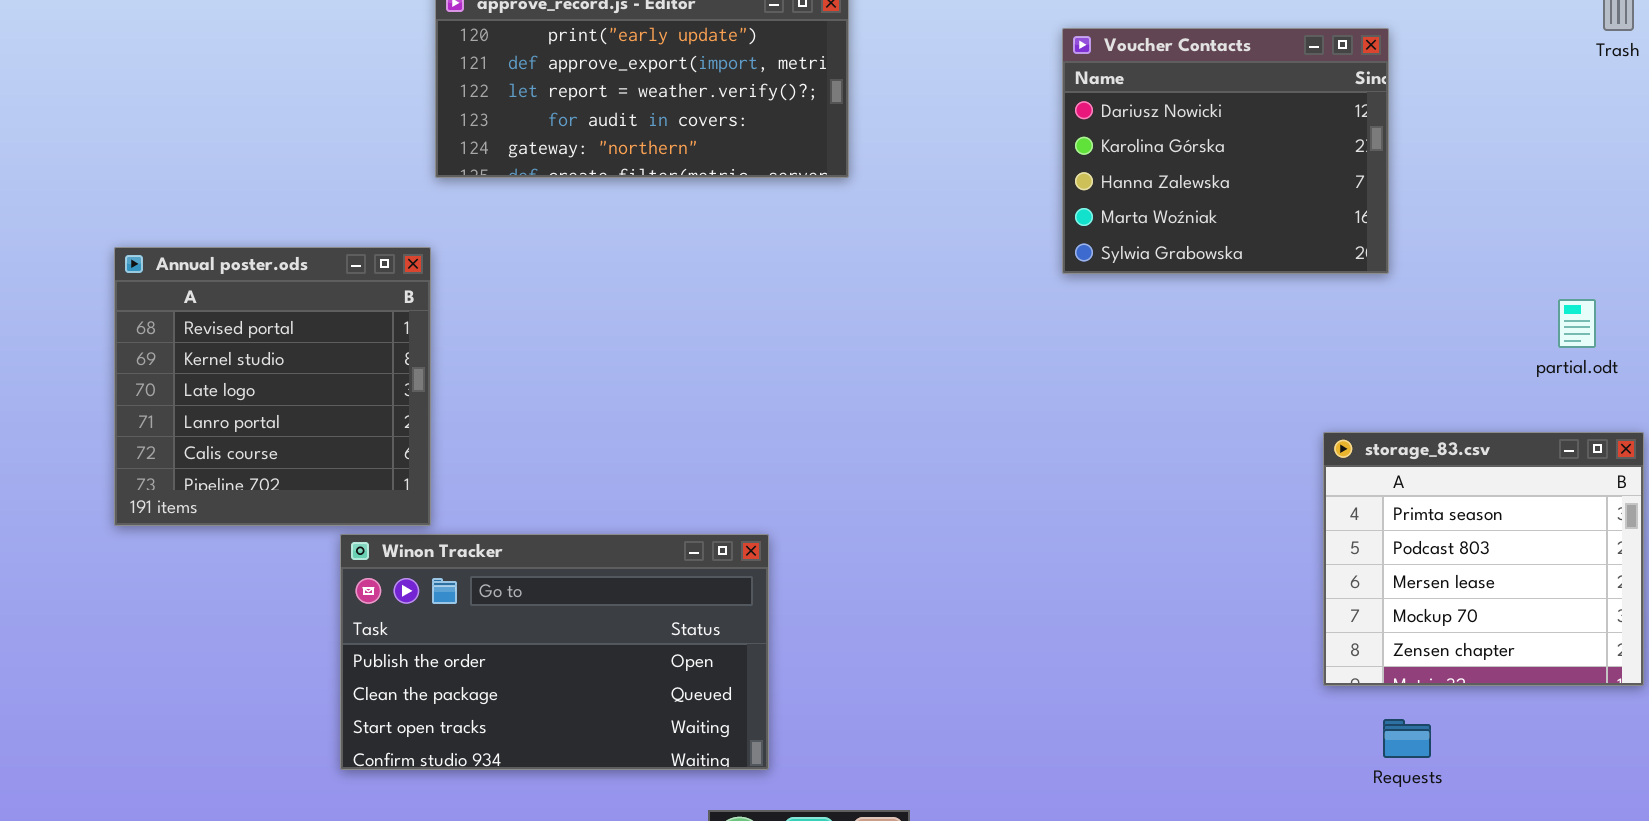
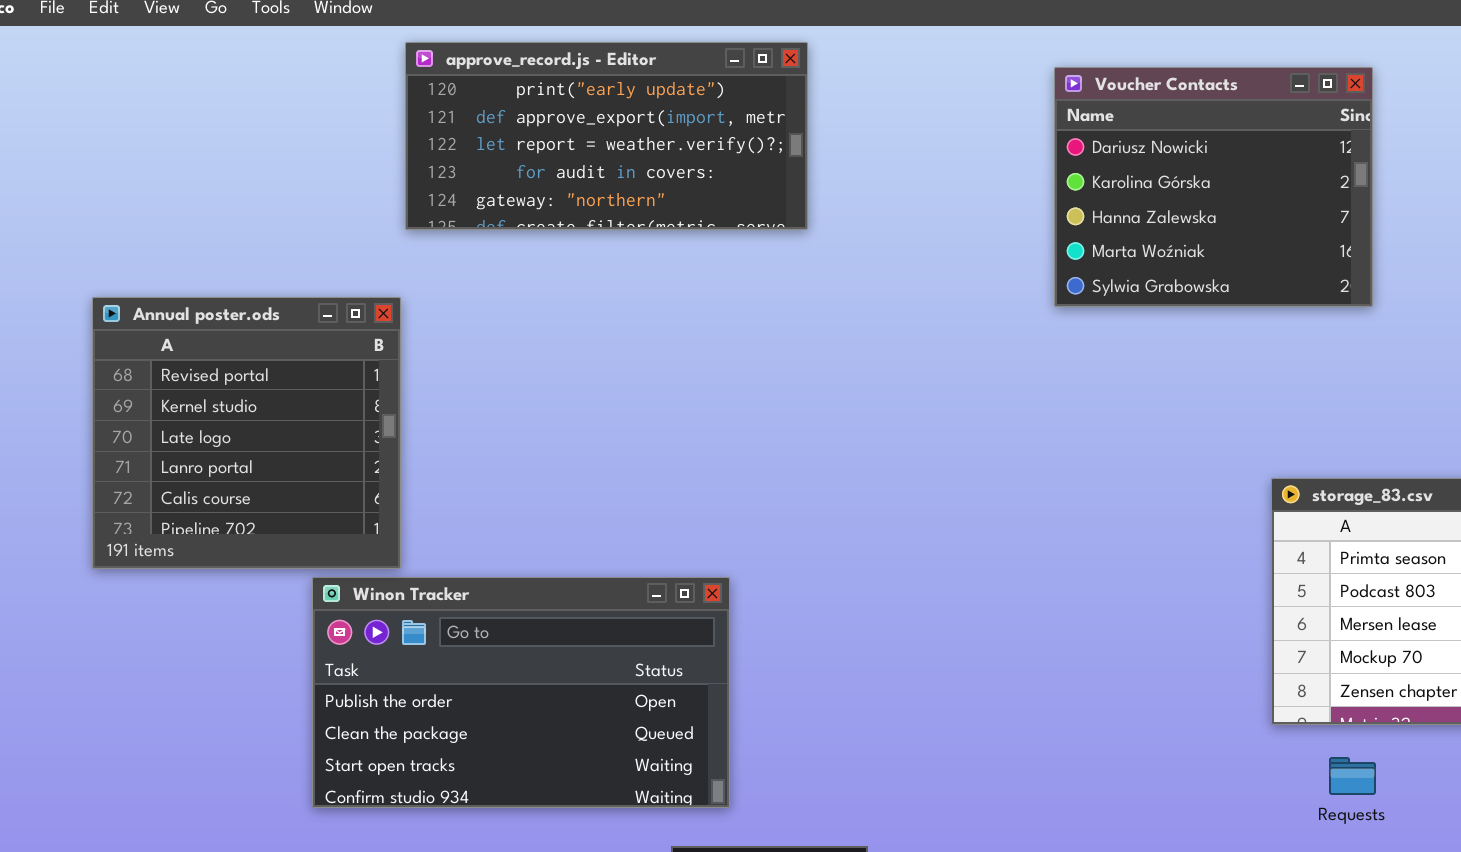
Voucher Contacts: [1062,28,1389,274] -> [1054,67,1373,307], moved

